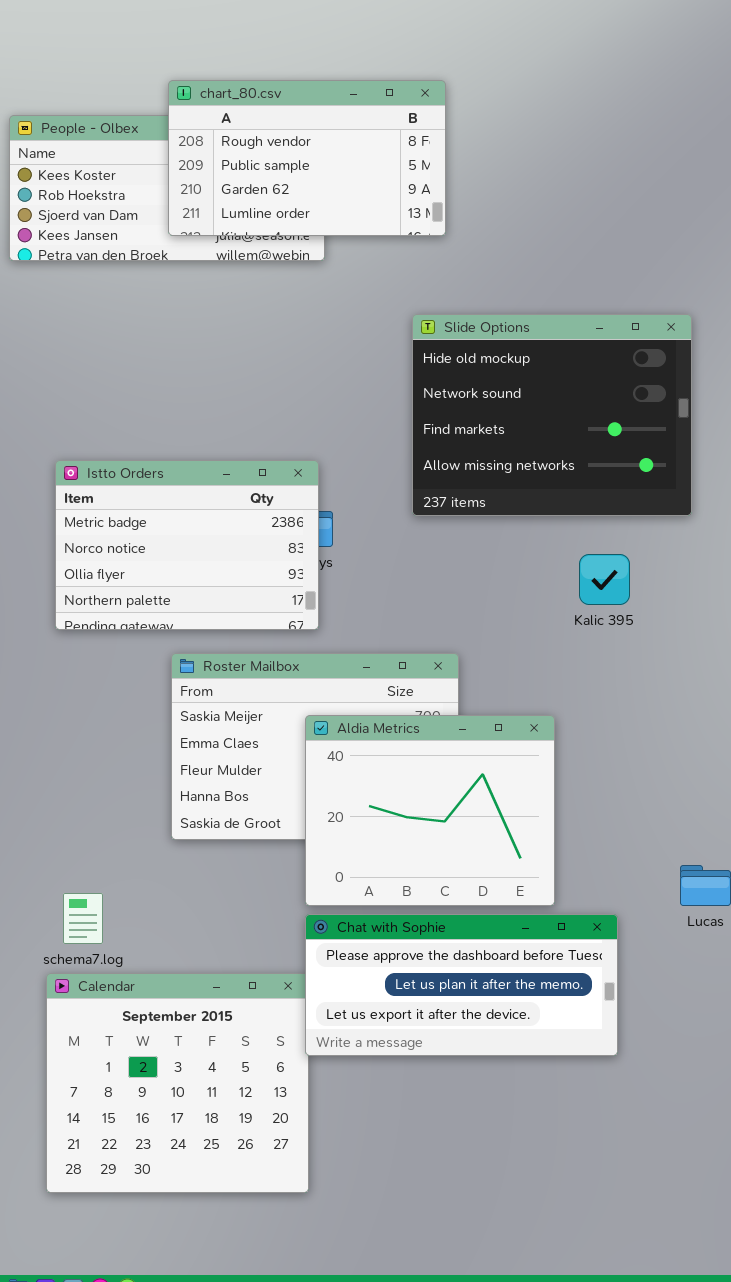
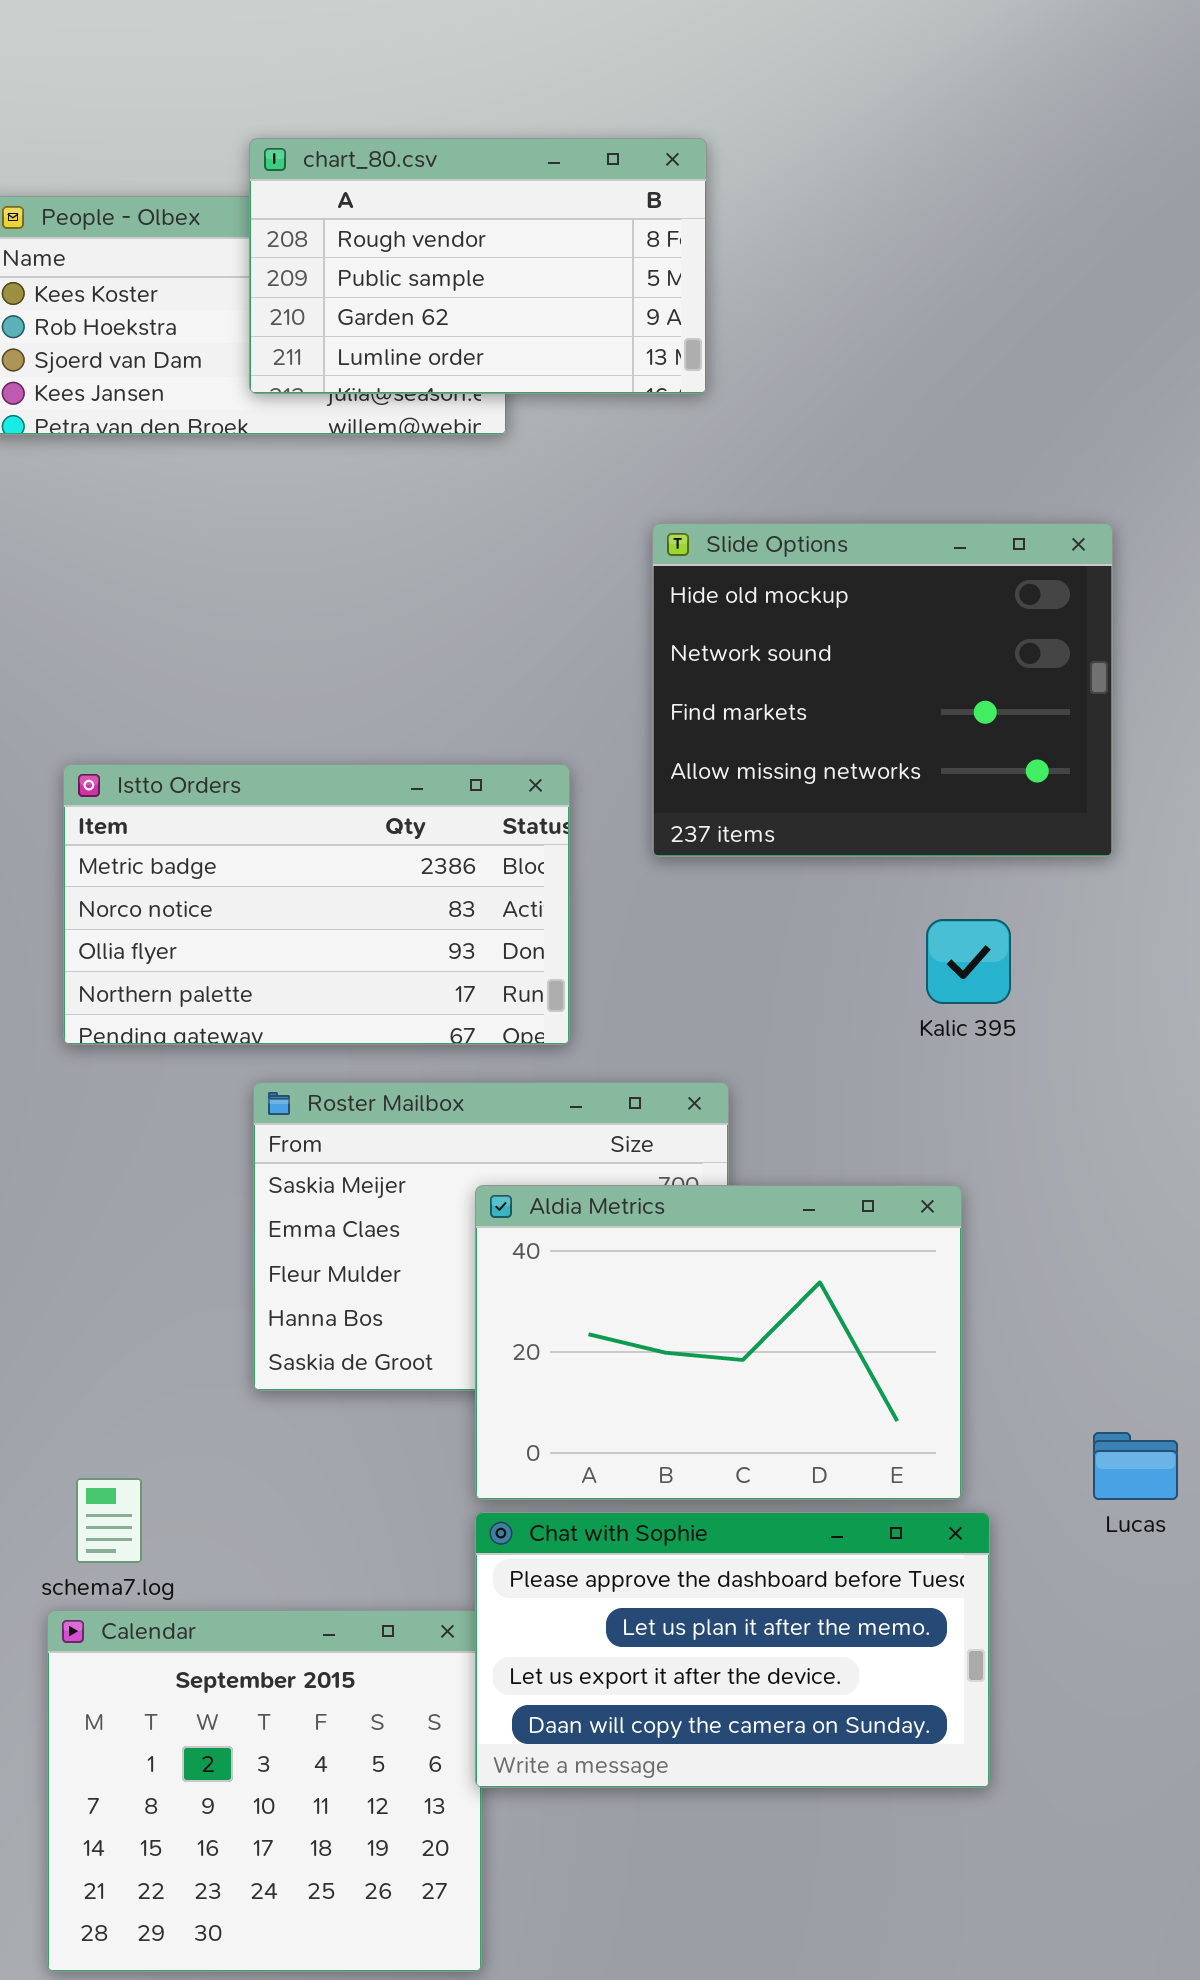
Istto Orders: [55,460,319,630] -> [63,764,570,1045], resized
Aldia Metrics: [305,715,555,906] -> [475,1185,962,1500], resized
Chat with Sophie: [305,914,618,1056] -> [475,1512,990,1788], resized

